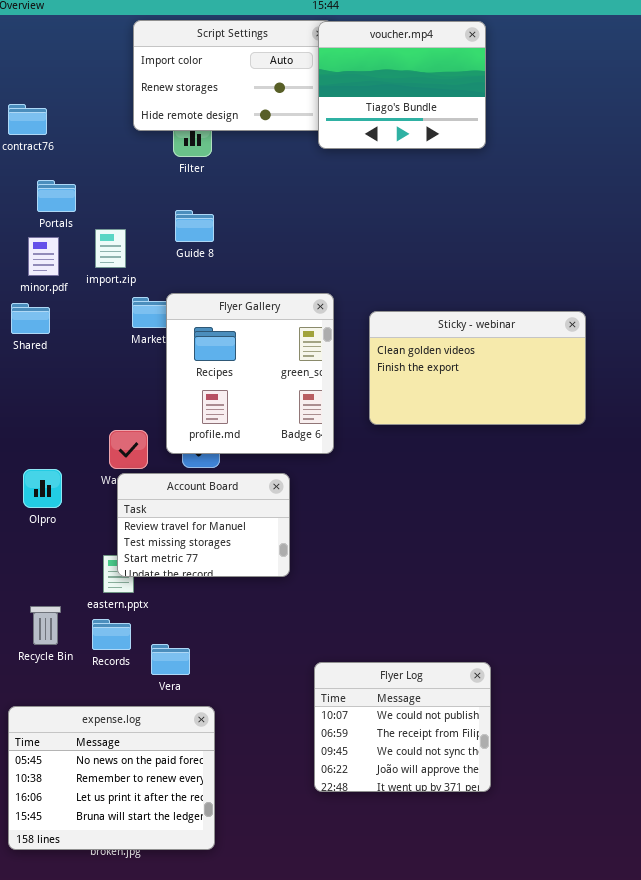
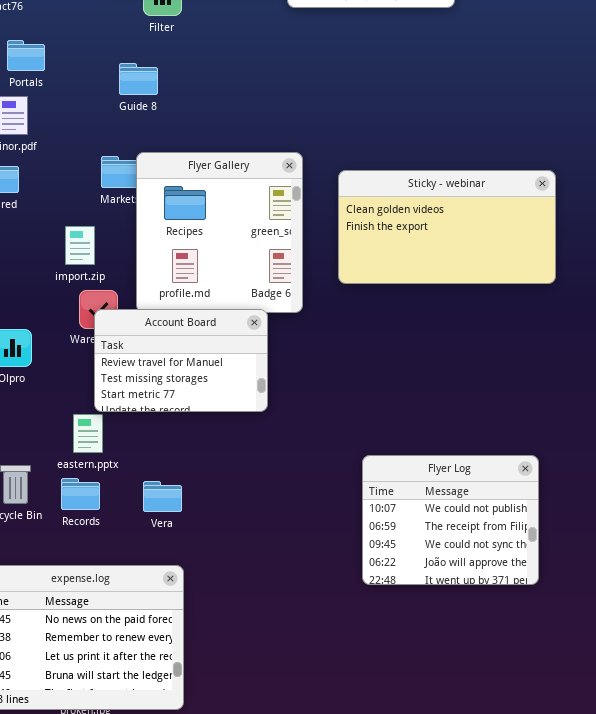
Guide 8: [175,210,214,242] -> [119,63,158,95], moved
import.zip: [95,229,126,268] -> [65,226,95,265], moved
Account Board: [117,473,290,577] -> [94,309,268,412], moved
Vera: [151,644,190,675] -> [143,481,182,512], moved
Flyer Log: [314,662,491,792] -> [362,455,539,585], moved

